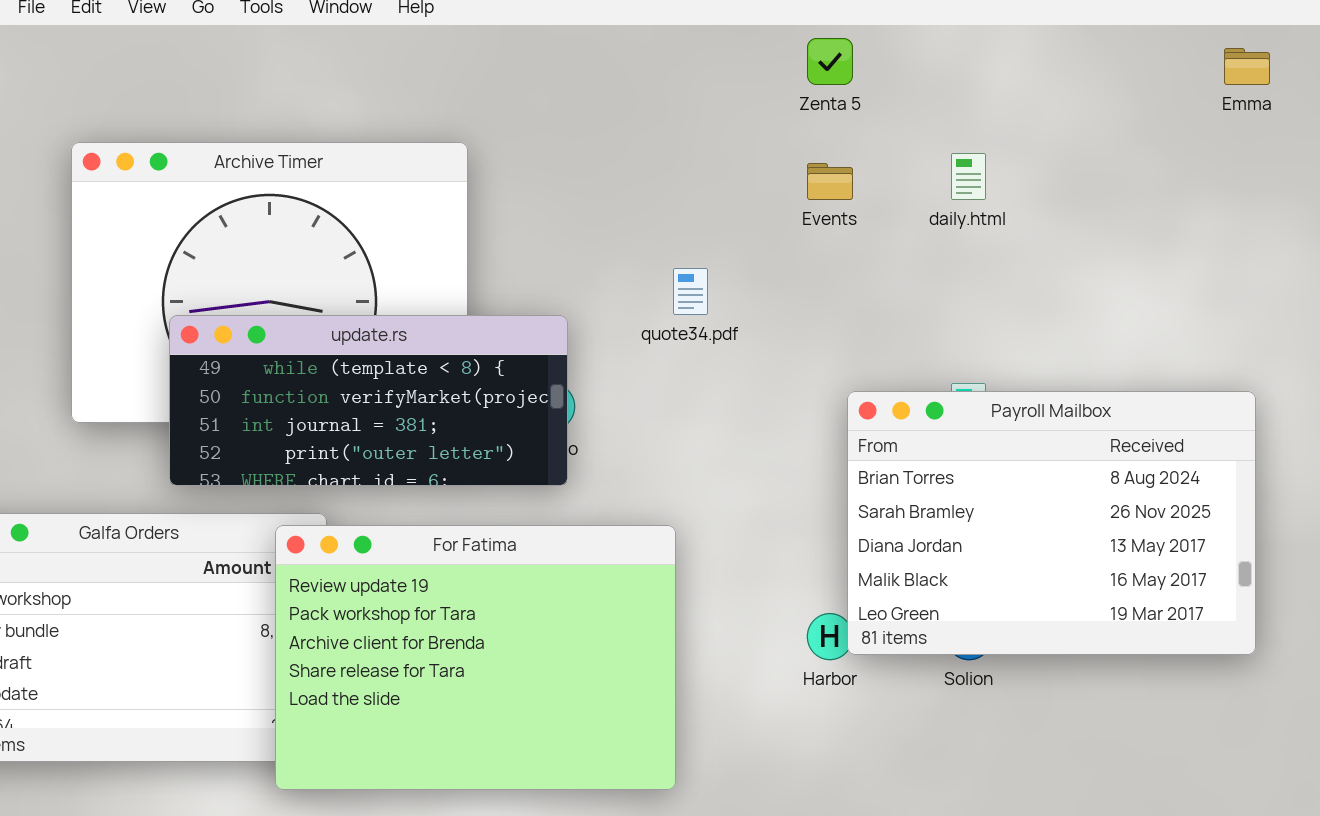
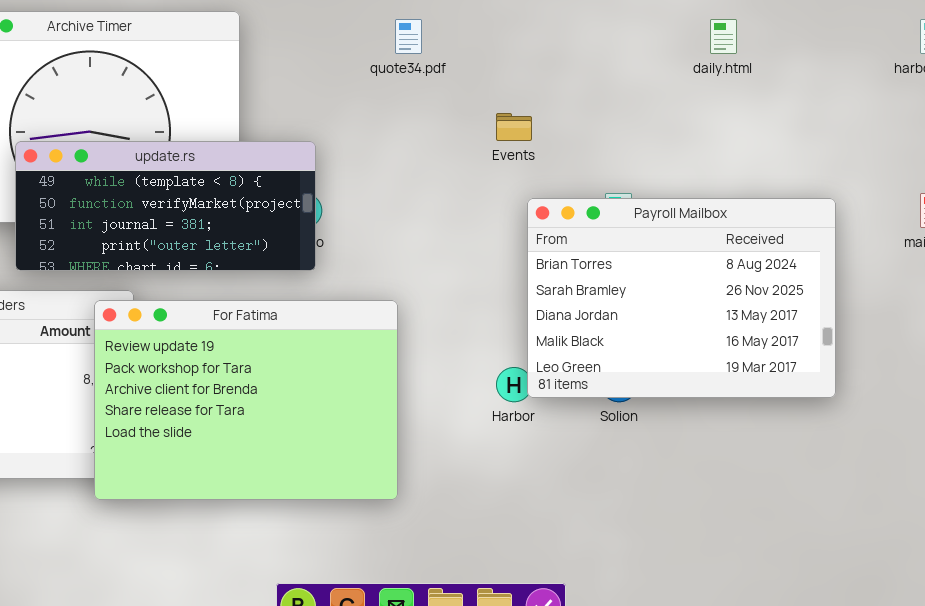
daily.html: [951,153,986,200] -> [710,19,737,54], moved
Events: [807,163,853,200] -> [496,113,532,141], moved
quote34.pdf: [673,268,708,315] -> [395,19,422,54], moved

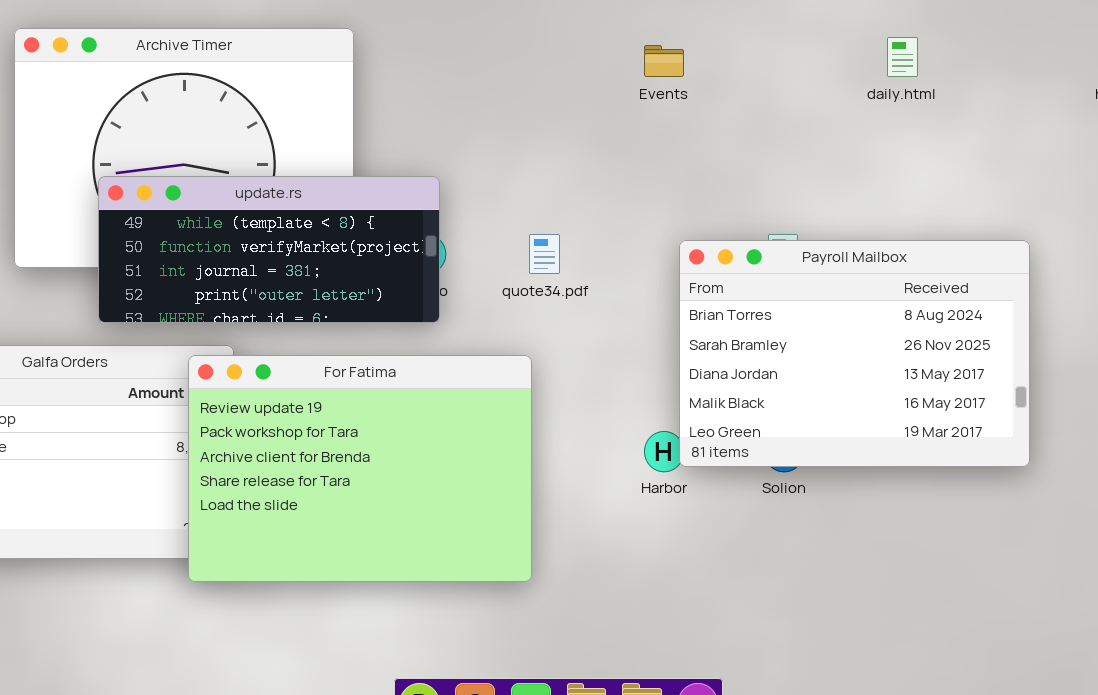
quote34.pdf: [395,19,422,54] -> [529,234,560,274], moved
Events: [496,113,532,141] -> [644,45,684,77], moved

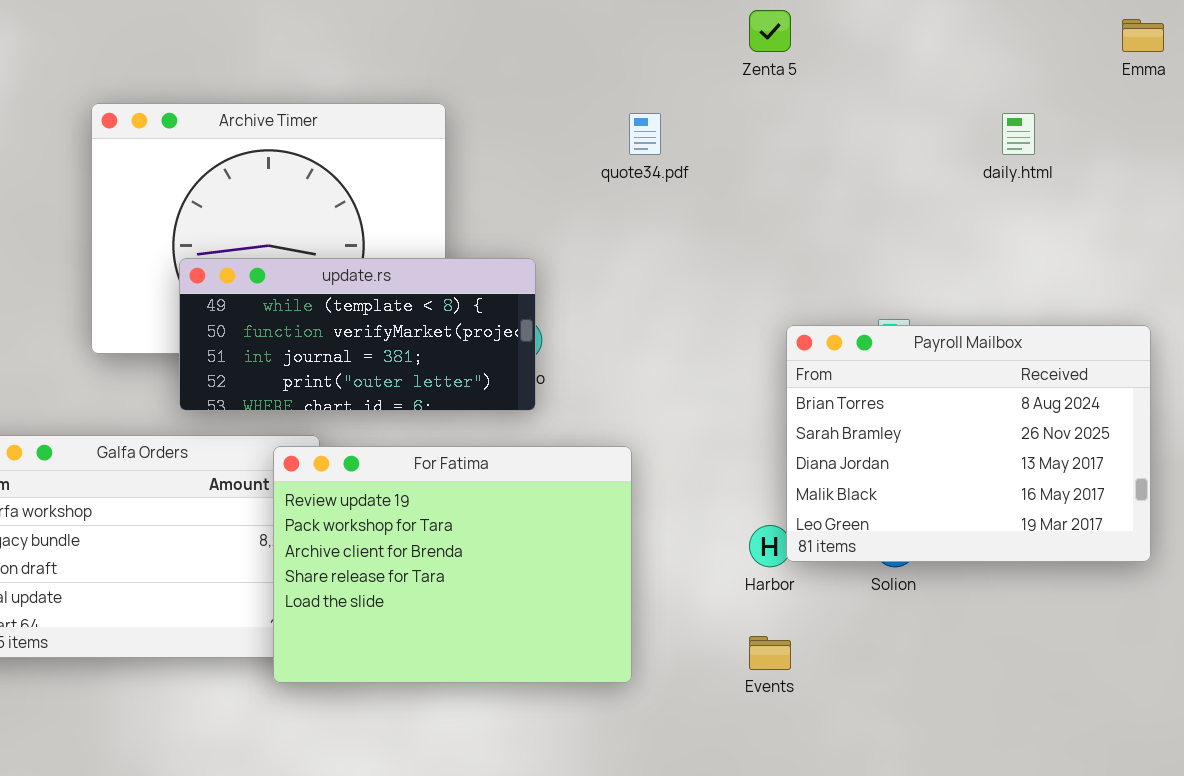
Events: [644,45,684,77] -> [749,636,791,670], moved
quote34.pdf: [529,234,560,274] -> [629,113,661,155], moved

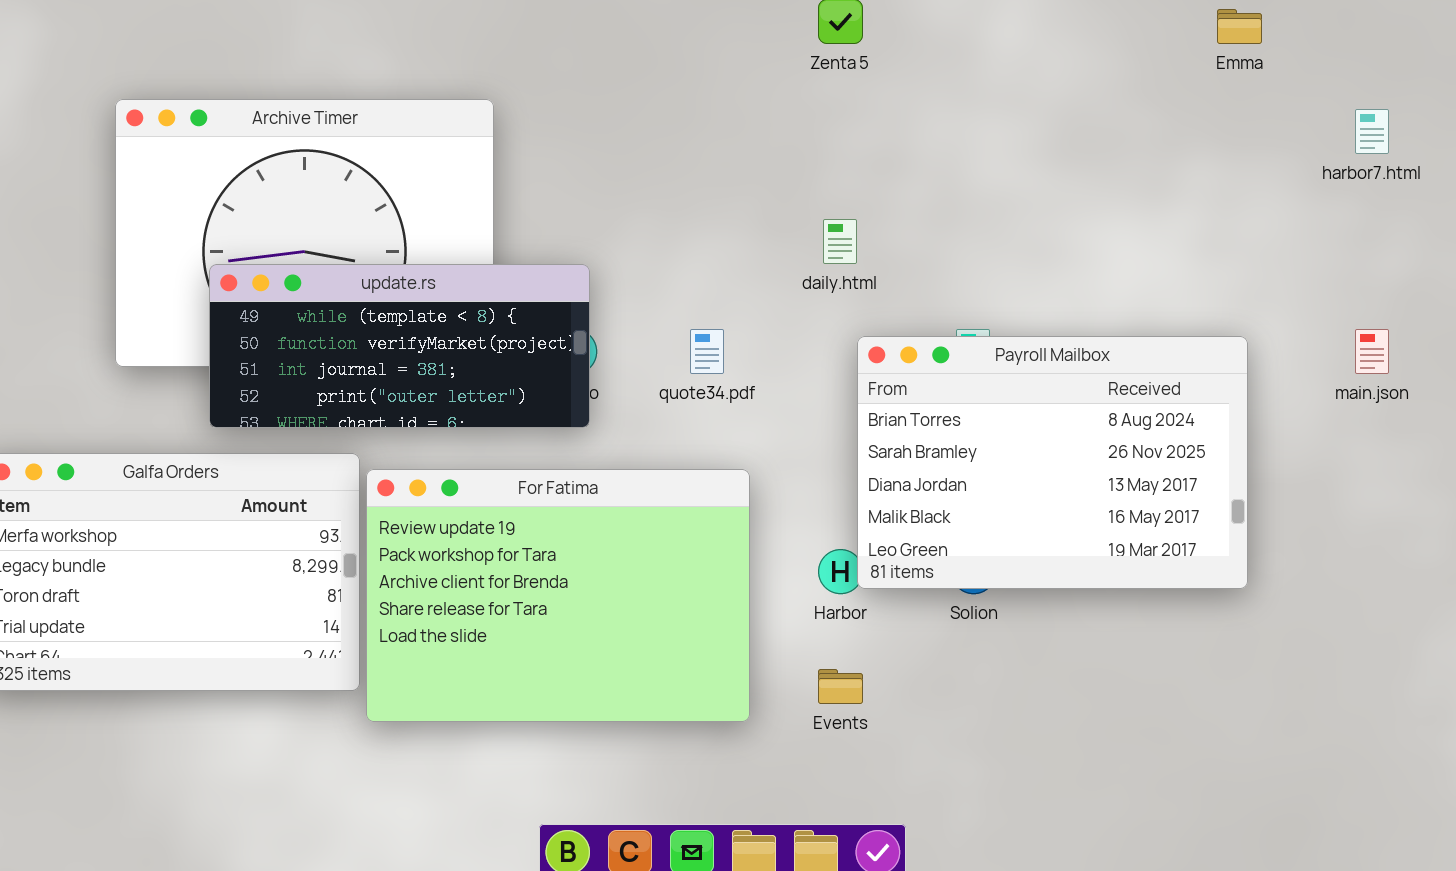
quote34.pdf: [629,113,661,155] -> [690,329,724,374], moved
daily.html: [1002,113,1035,155] -> [823,219,857,264], moved
For Fatima: [273,446,632,683] -> [366,469,750,722], moved

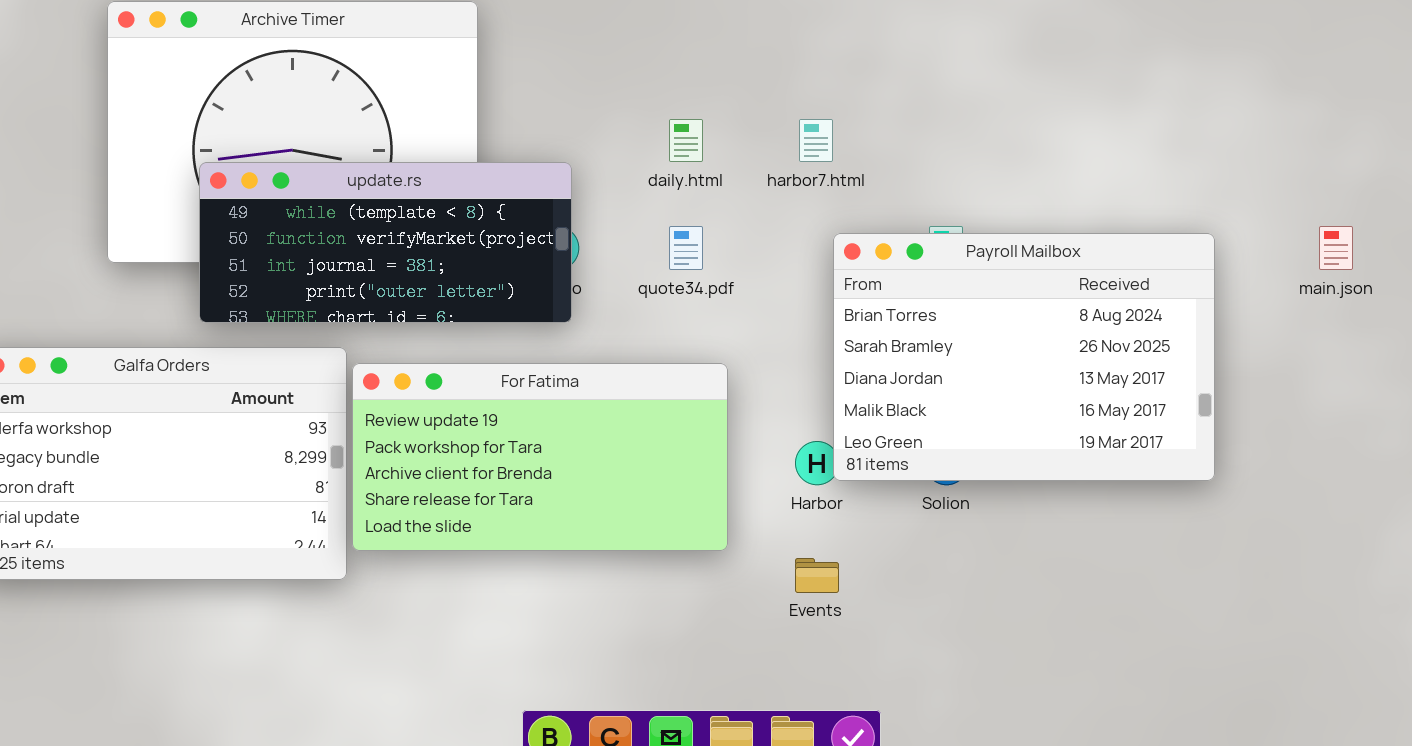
harbor7.html: [1355,109,1389,154] -> [799,119,833,162], moved
daily.html: [823,219,857,264] -> [669,119,703,162], moved
For Fatima: [366,469,750,722] -> [352,363,728,551], resized

